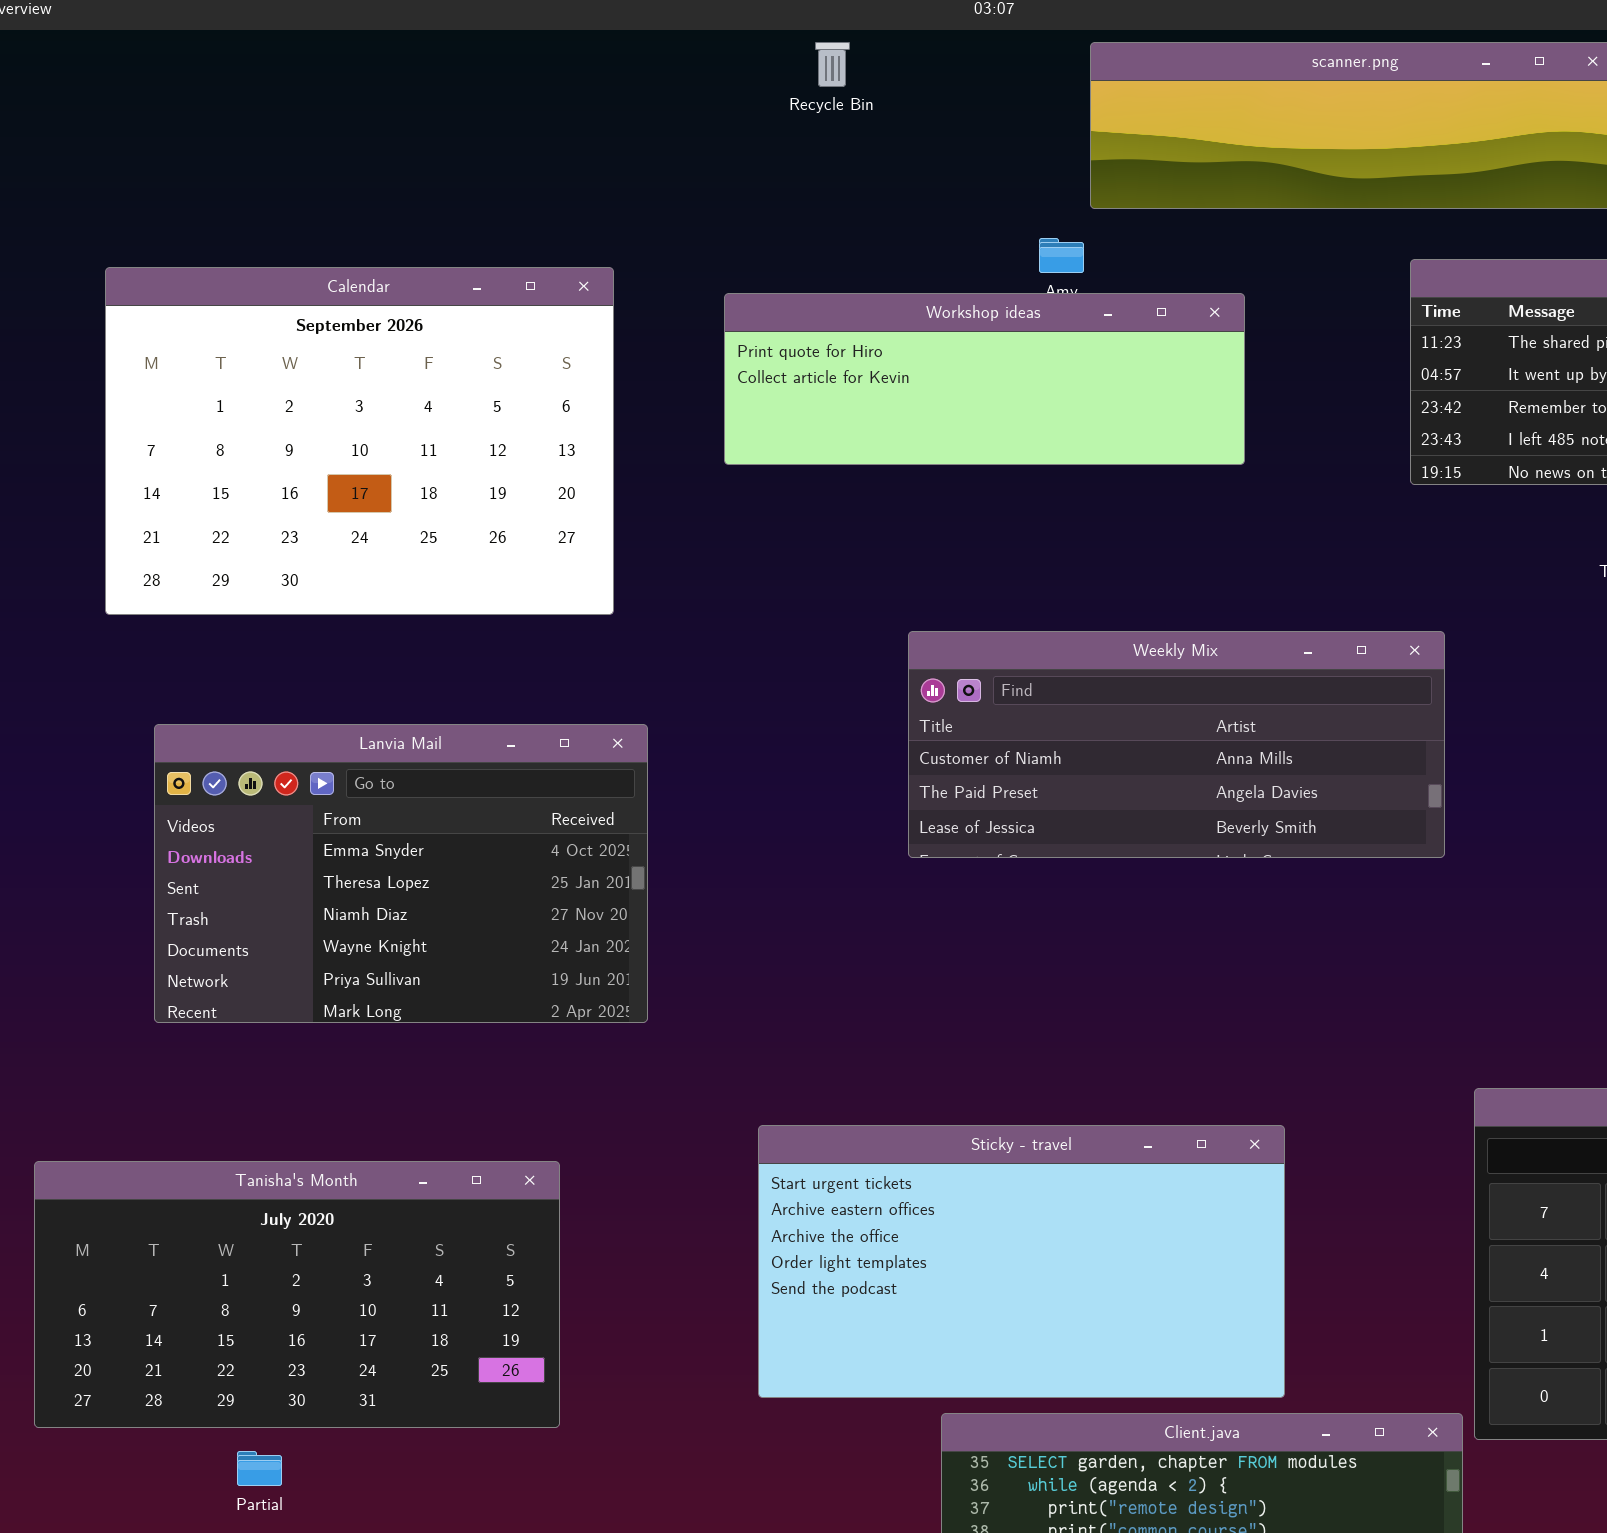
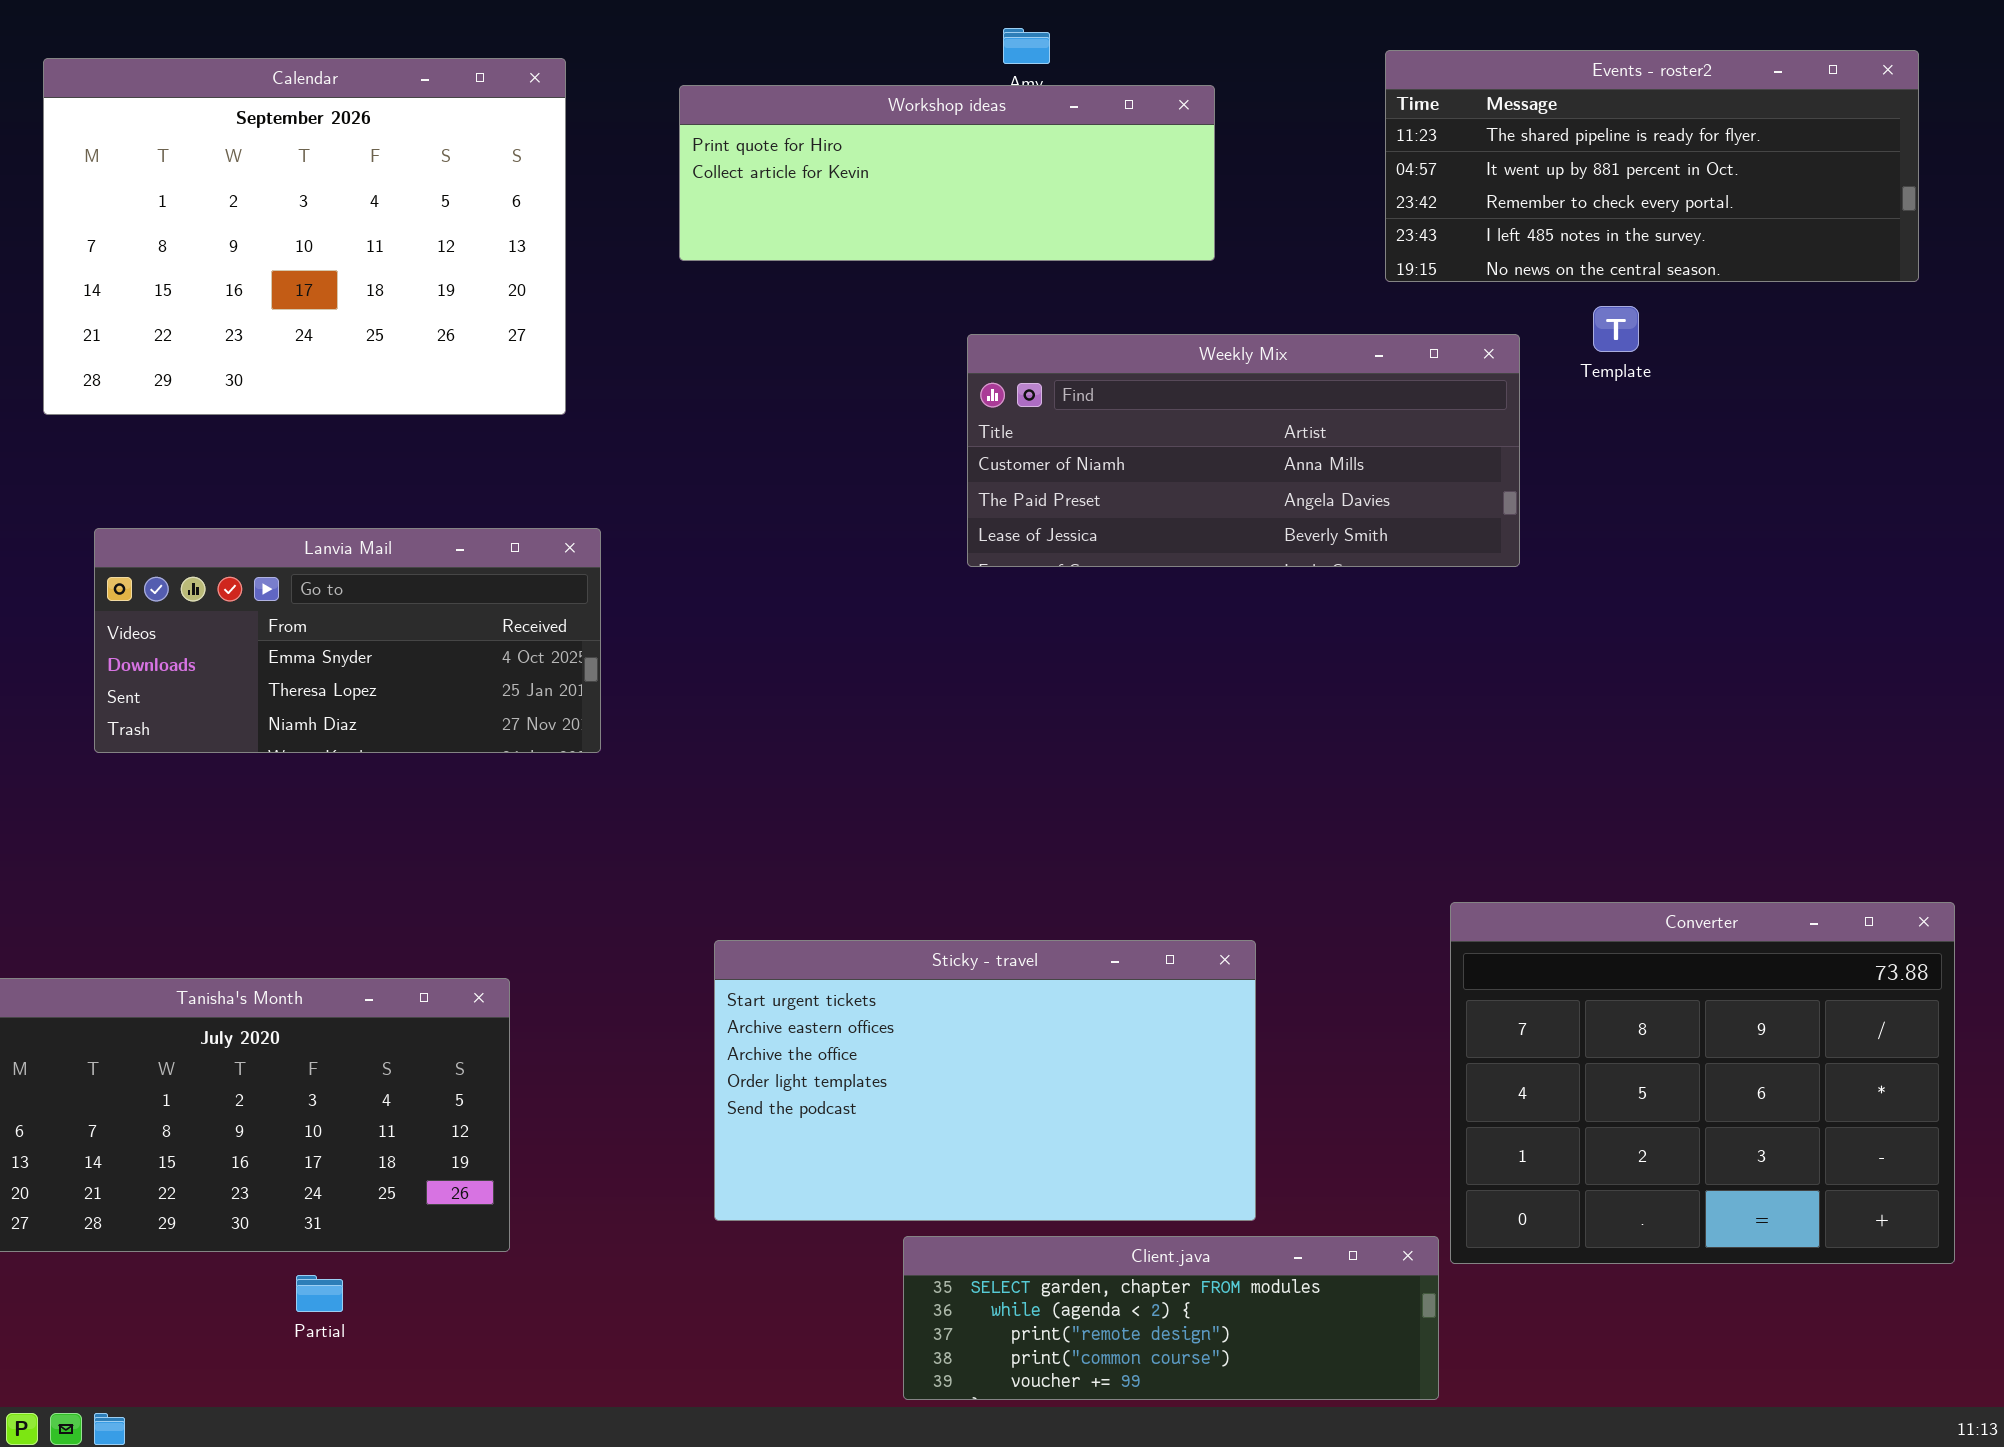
Weekly Mix: [908,631,1445,858] -> [967,334,1520,567], moved
Lanvia Mail: [154,724,648,1023] -> [94,528,601,753], resized
Partial: [237,1451,282,1486] -> [296,1275,343,1312], moved

